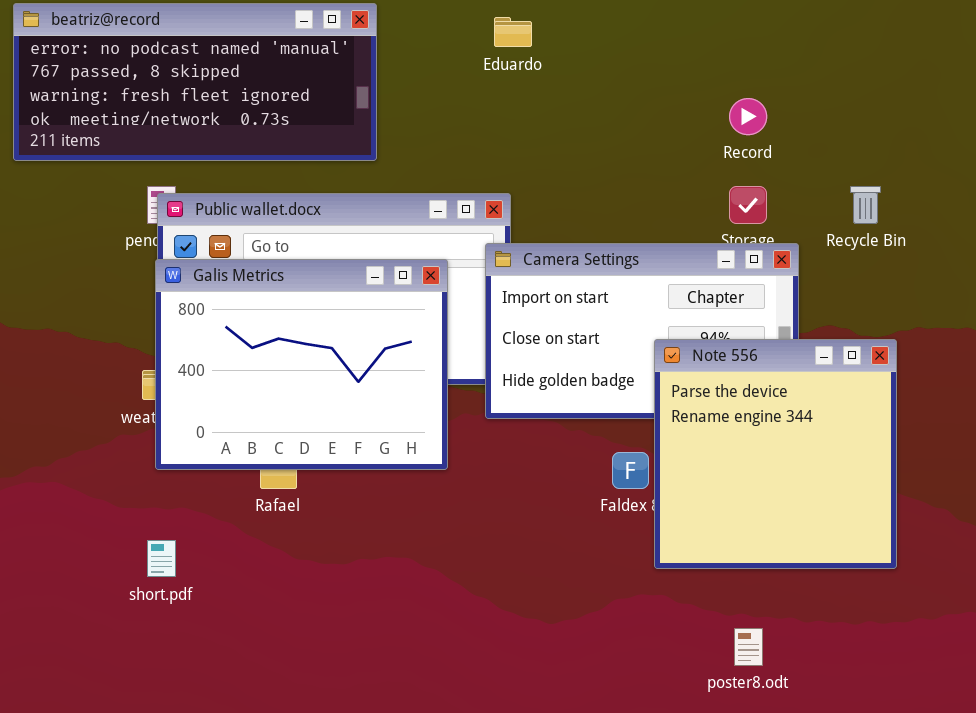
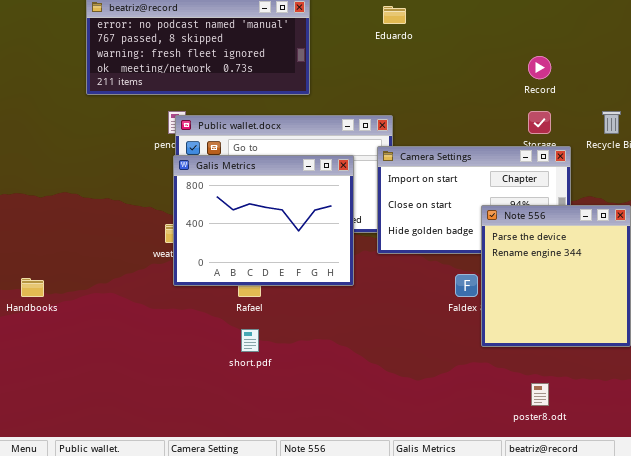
short.pdf: [147,540,176,577] -> [241,329,259,352], moved

